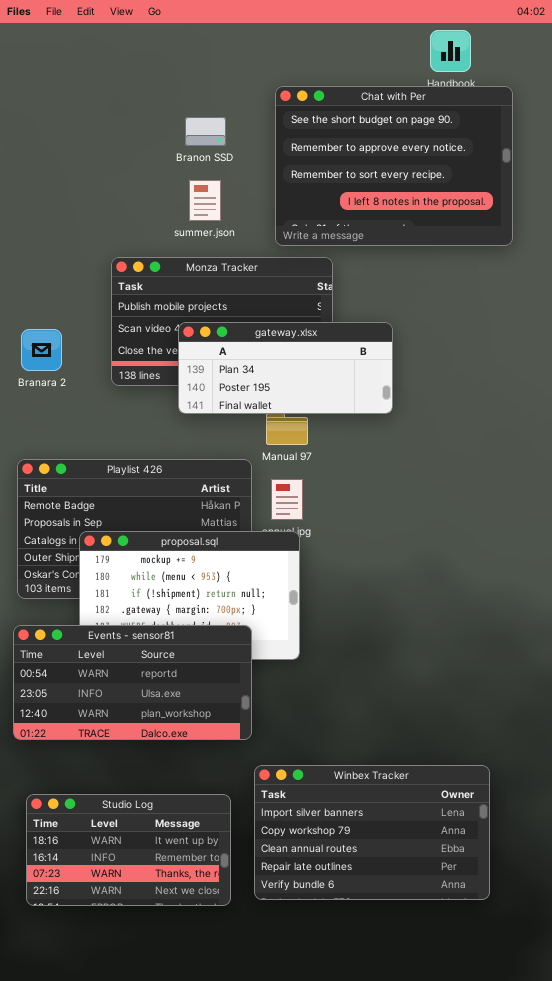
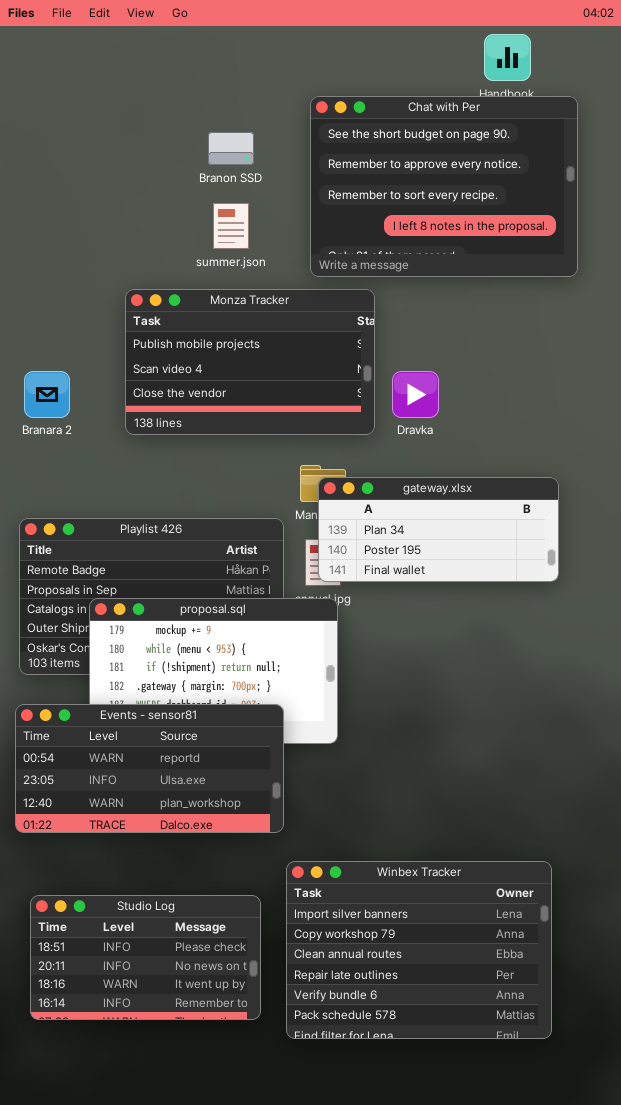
gateway.xlsx: [178,322,393,414] -> [318,477,559,582], moved
Winbex Tracker: [254,765,490,900] -> [286,861,552,1039], resized
Studio Log: [26,794,231,906] -> [30,895,261,1020], scrolled up 2 rows

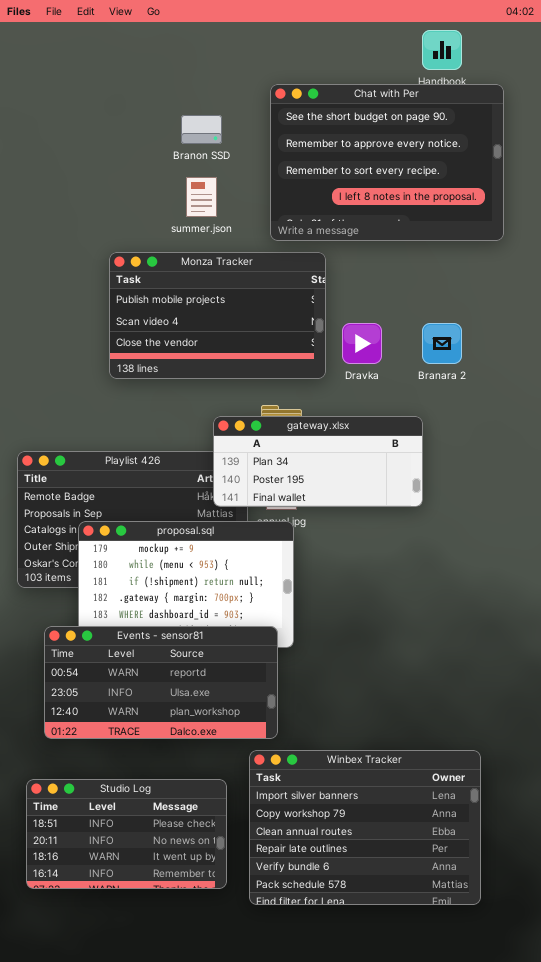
Branara 2: [24,371,70,418] -> [422,323,462,364], moved
gateway.xlsx: [318,477,559,582] -> [213,416,423,507], moved
Events - sensor81: [15,704,284,833] -> [44,626,278,739], moved

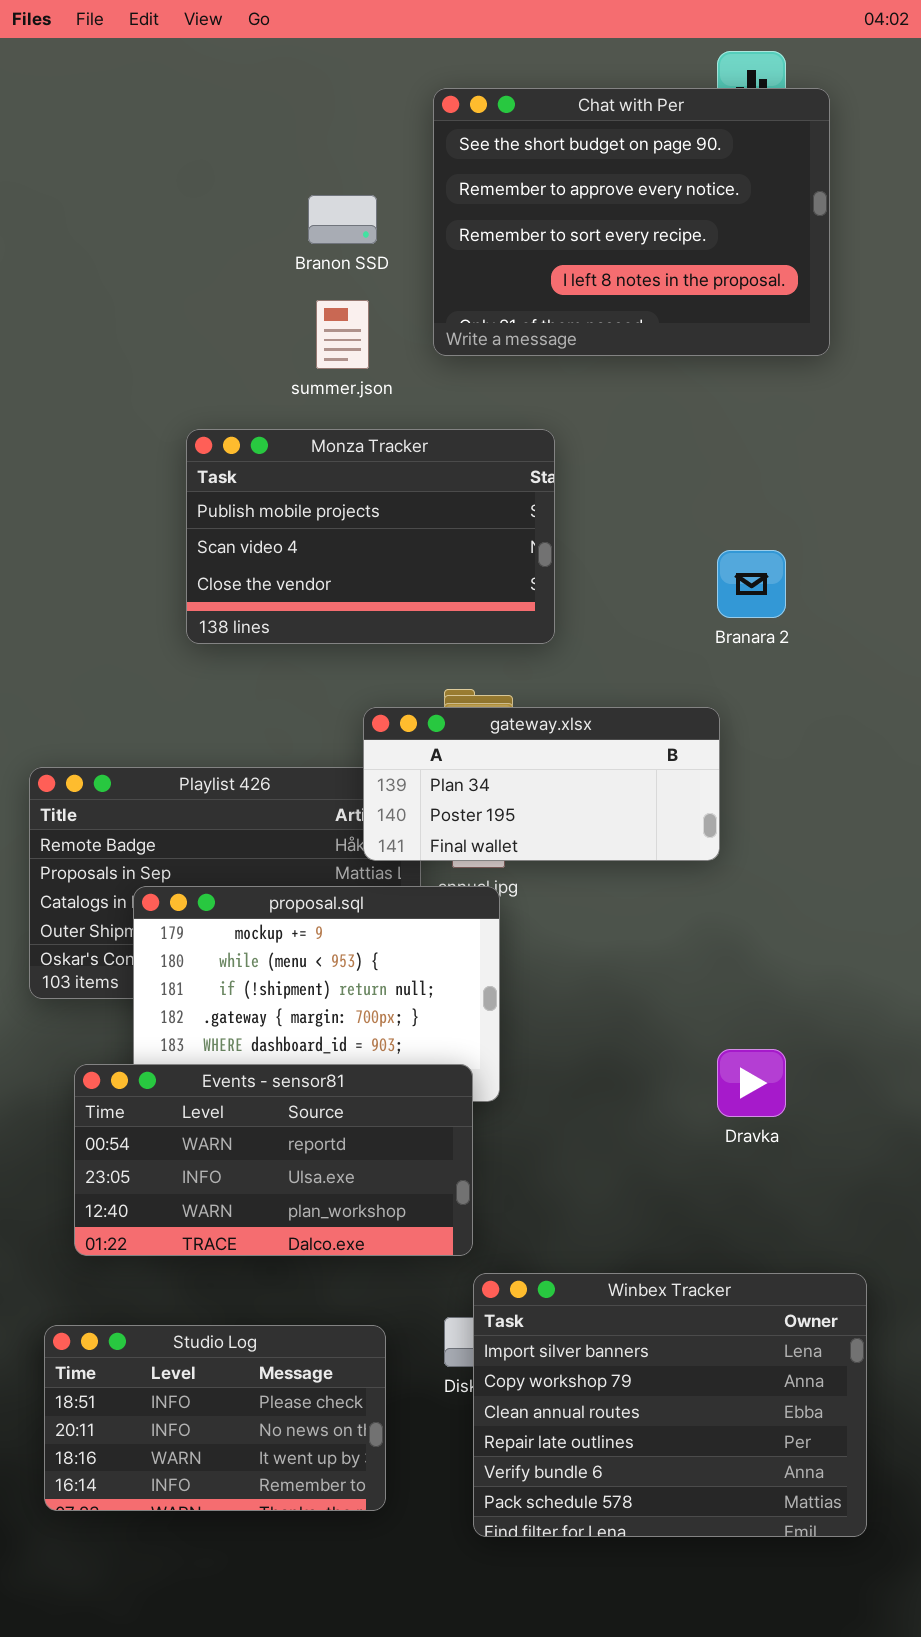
Chat with Per: [270,84,504,241] -> [433,88,830,356], moved
Dravka: [342,323,382,364] -> [717,1049,786,1117], moved
Winbex Tracker: [249,750,481,905] -> [473,1273,867,1537], moved

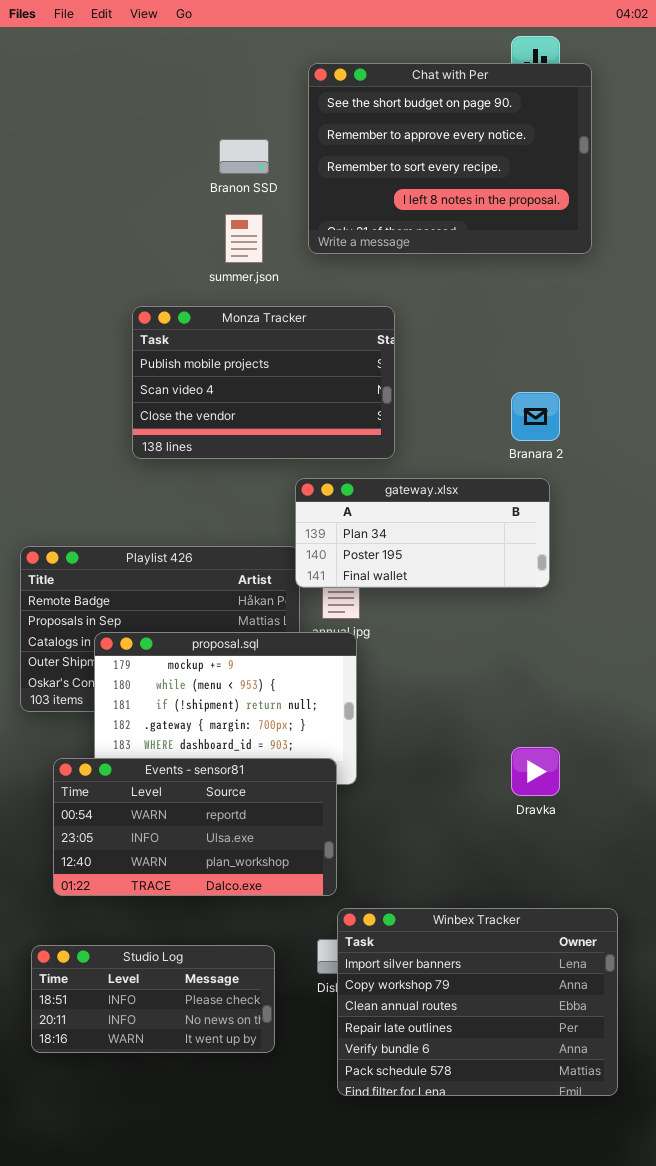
gateway.xlsx: [363,707,720,861] -> [295,478,550,588], moved
Studio Log: [44,1325,386,1511] -> [31,945,275,1053], resized

